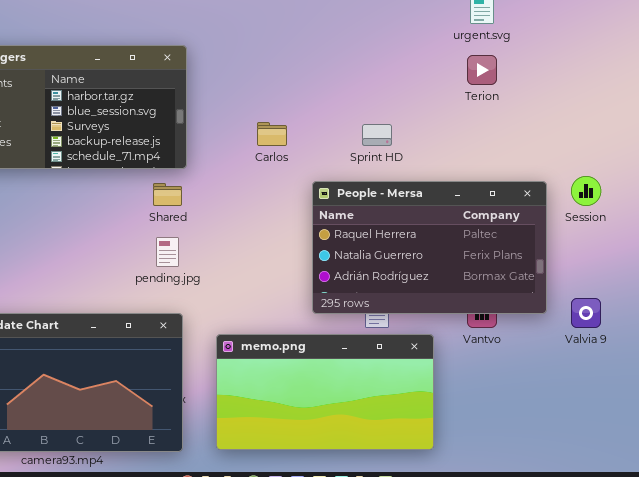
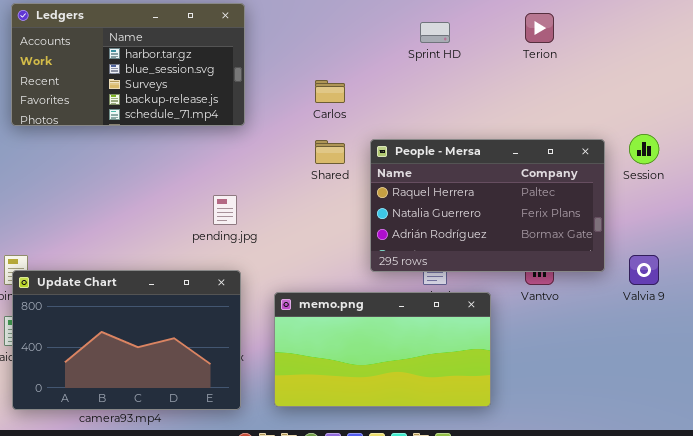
Sprint HD: [362,124,392,146] -> [420,22,450,43], moved
Shared: [153,183,182,206] -> [315,140,345,164], moved

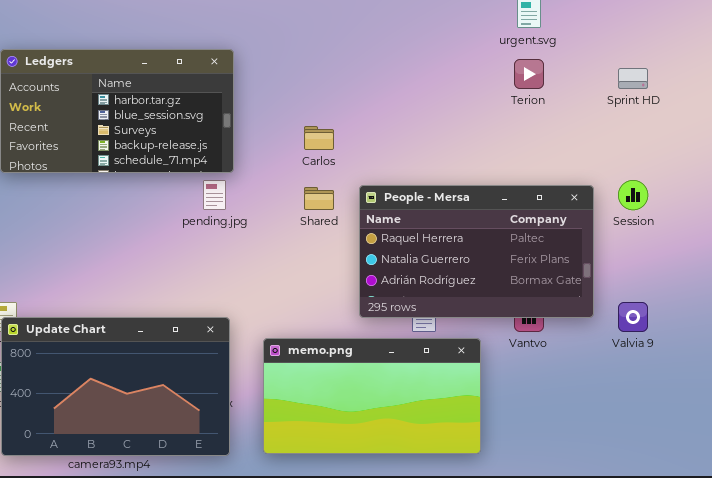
Sprint HD: [420,22,450,43] -> [618,68,648,89], moved
pending.jpg: [213,195,237,225] -> [203,180,226,210], moved

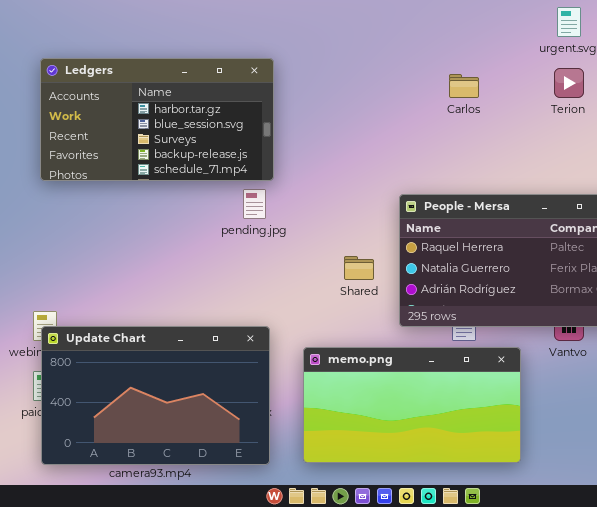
Carlos: [304,126,334,150] -> [449,74,479,98], moved
Shared: [304,187,334,210] -> [344,256,374,280], moved

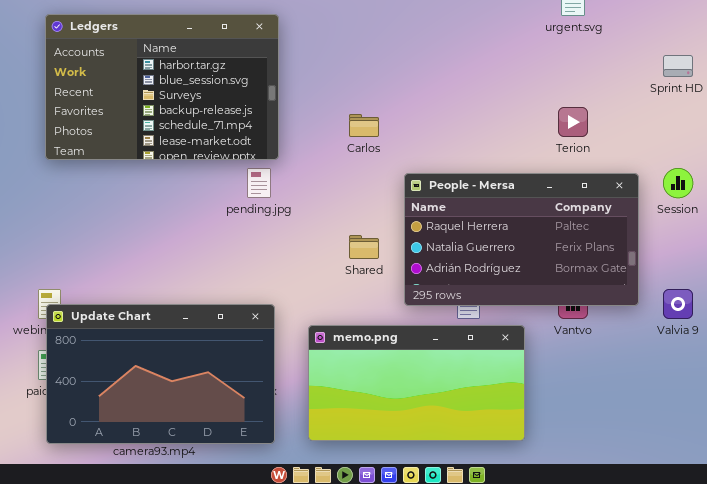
Ledgers: [40,58,274,181] -> [45,14,279,160], resized
Terion: [554,68,584,98] -> [558,107,588,137], moved
Carlos: [449,74,479,98] -> [349,114,379,137], moved

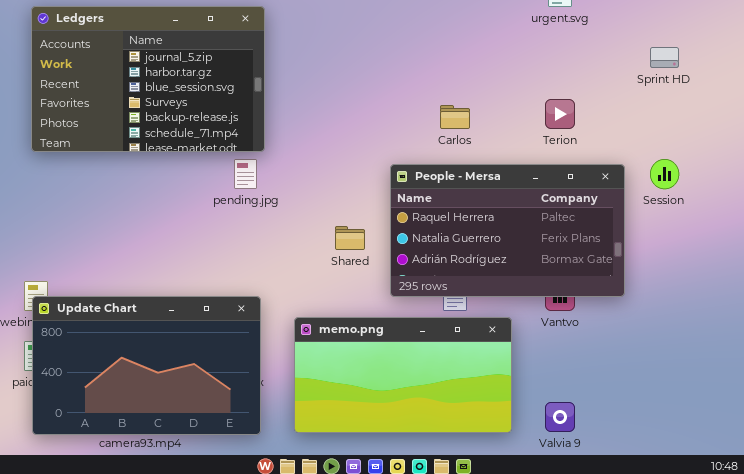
Ledgers: [45,14,279,160] -> [31,6,265,152], scrolled up 1 row
Carlos: [349,114,379,137] -> [440,105,470,129], moved
Valvia 9: [663,289,693,319] -> [545,402,575,432], moved

